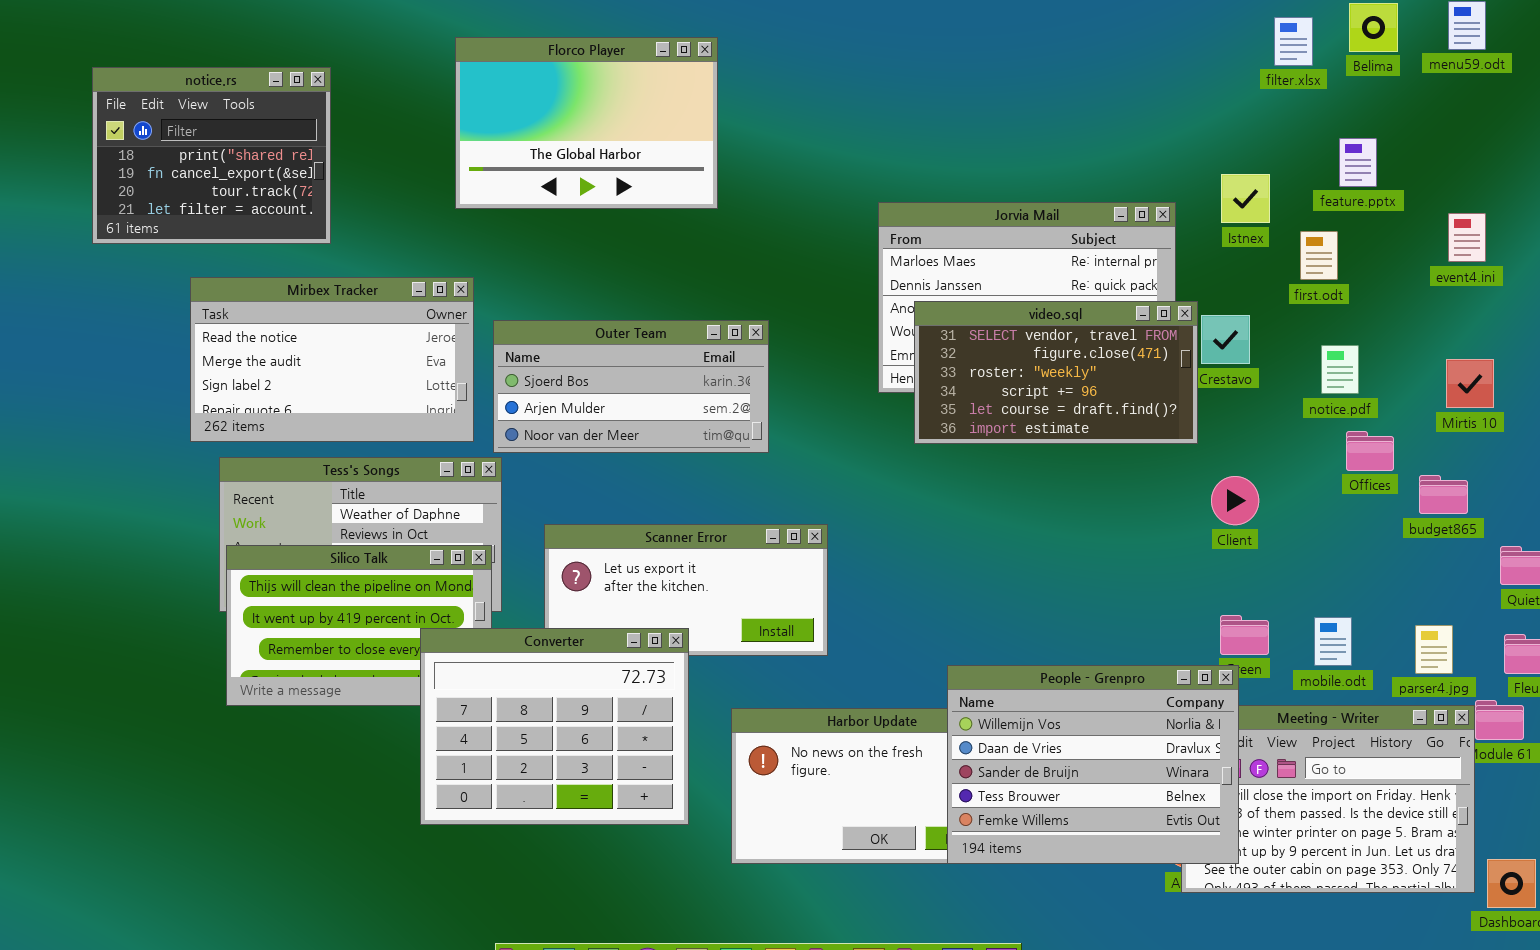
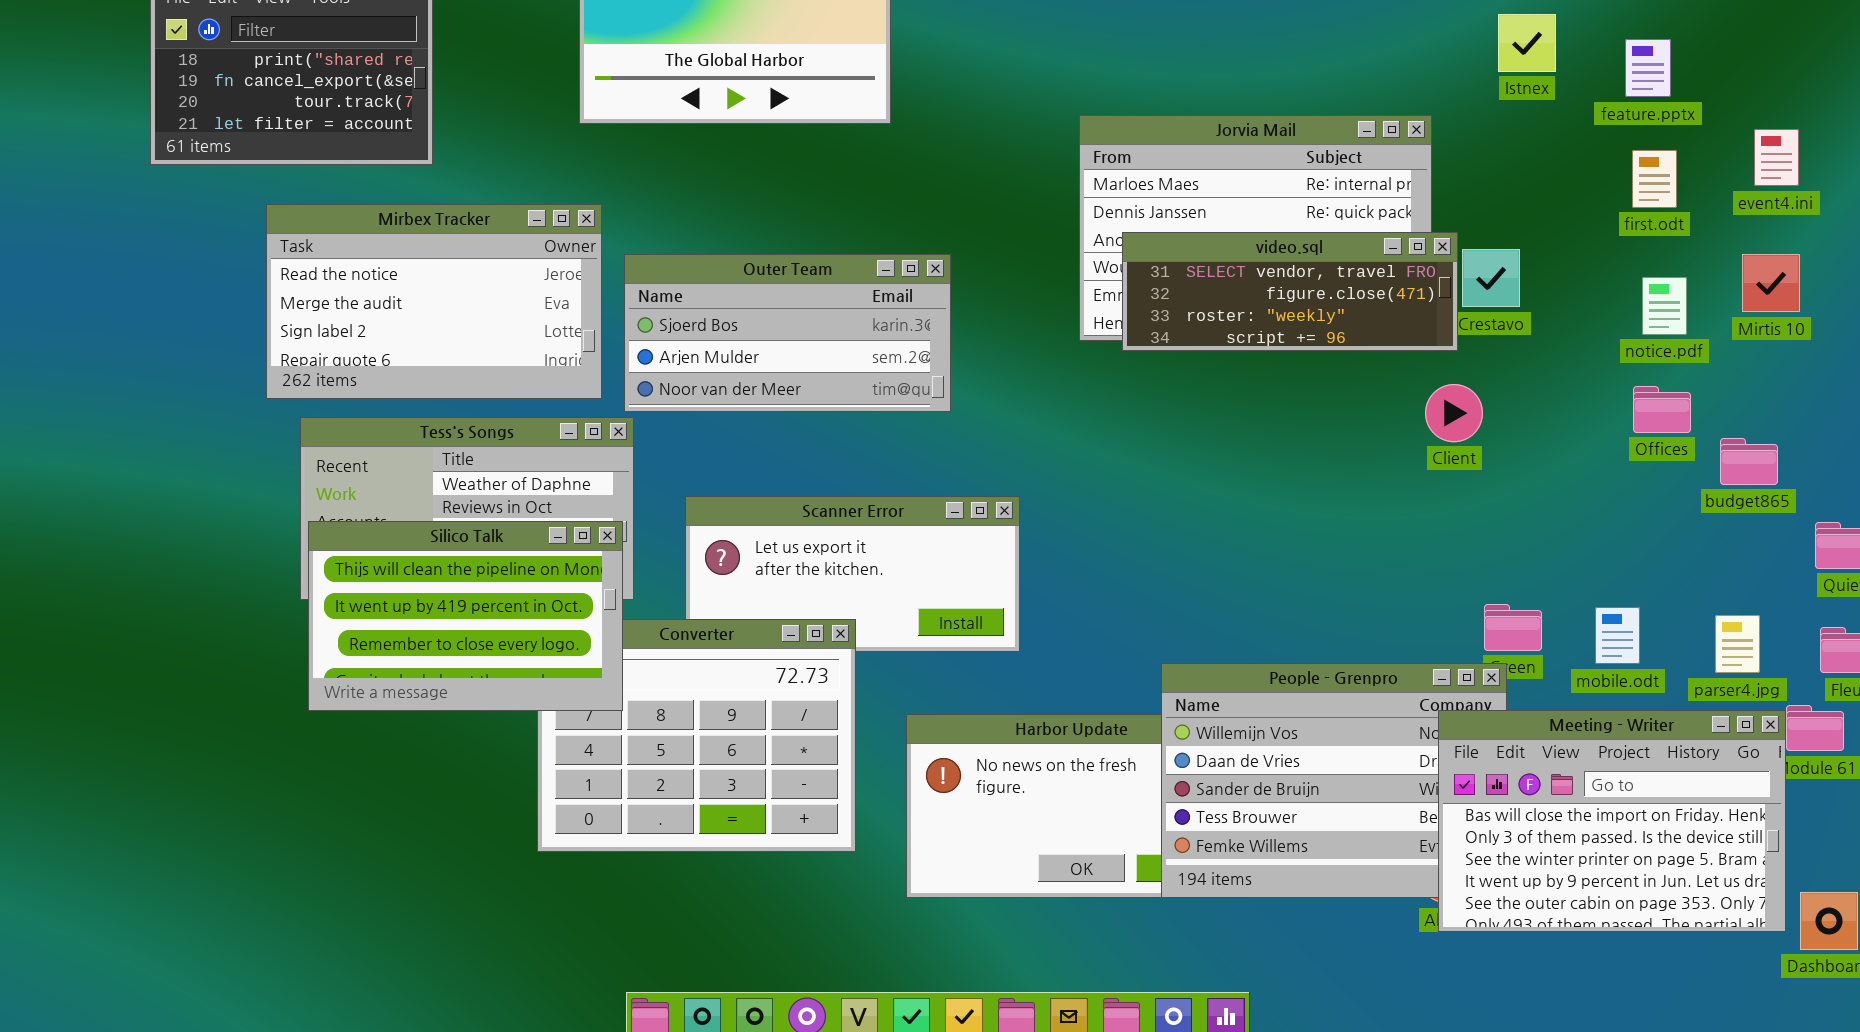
Istnex: [1221,174,1270,223] -> [1498,14,1556,72], moved
first.odt: [1300,231,1338,280] -> [1632,150,1677,208], moved
video.sql: [914,301,1198,444] -> [1122,232,1458,351], resized
notice.pdf: [1321,345,1359,394] -> [1642,277,1687,335], moved
Mirtis 10: [1446,359,1494,408] -> [1742,254,1800,312], moved
Client: [1211,476,1259,525] -> [1425,384,1483,442], moved
Silico Talk: [226,545,492,706] -> [308,521,623,711], raised
Meeting - Writer: [1181,705,1475,893] -> [1438,710,1786,932], raised

